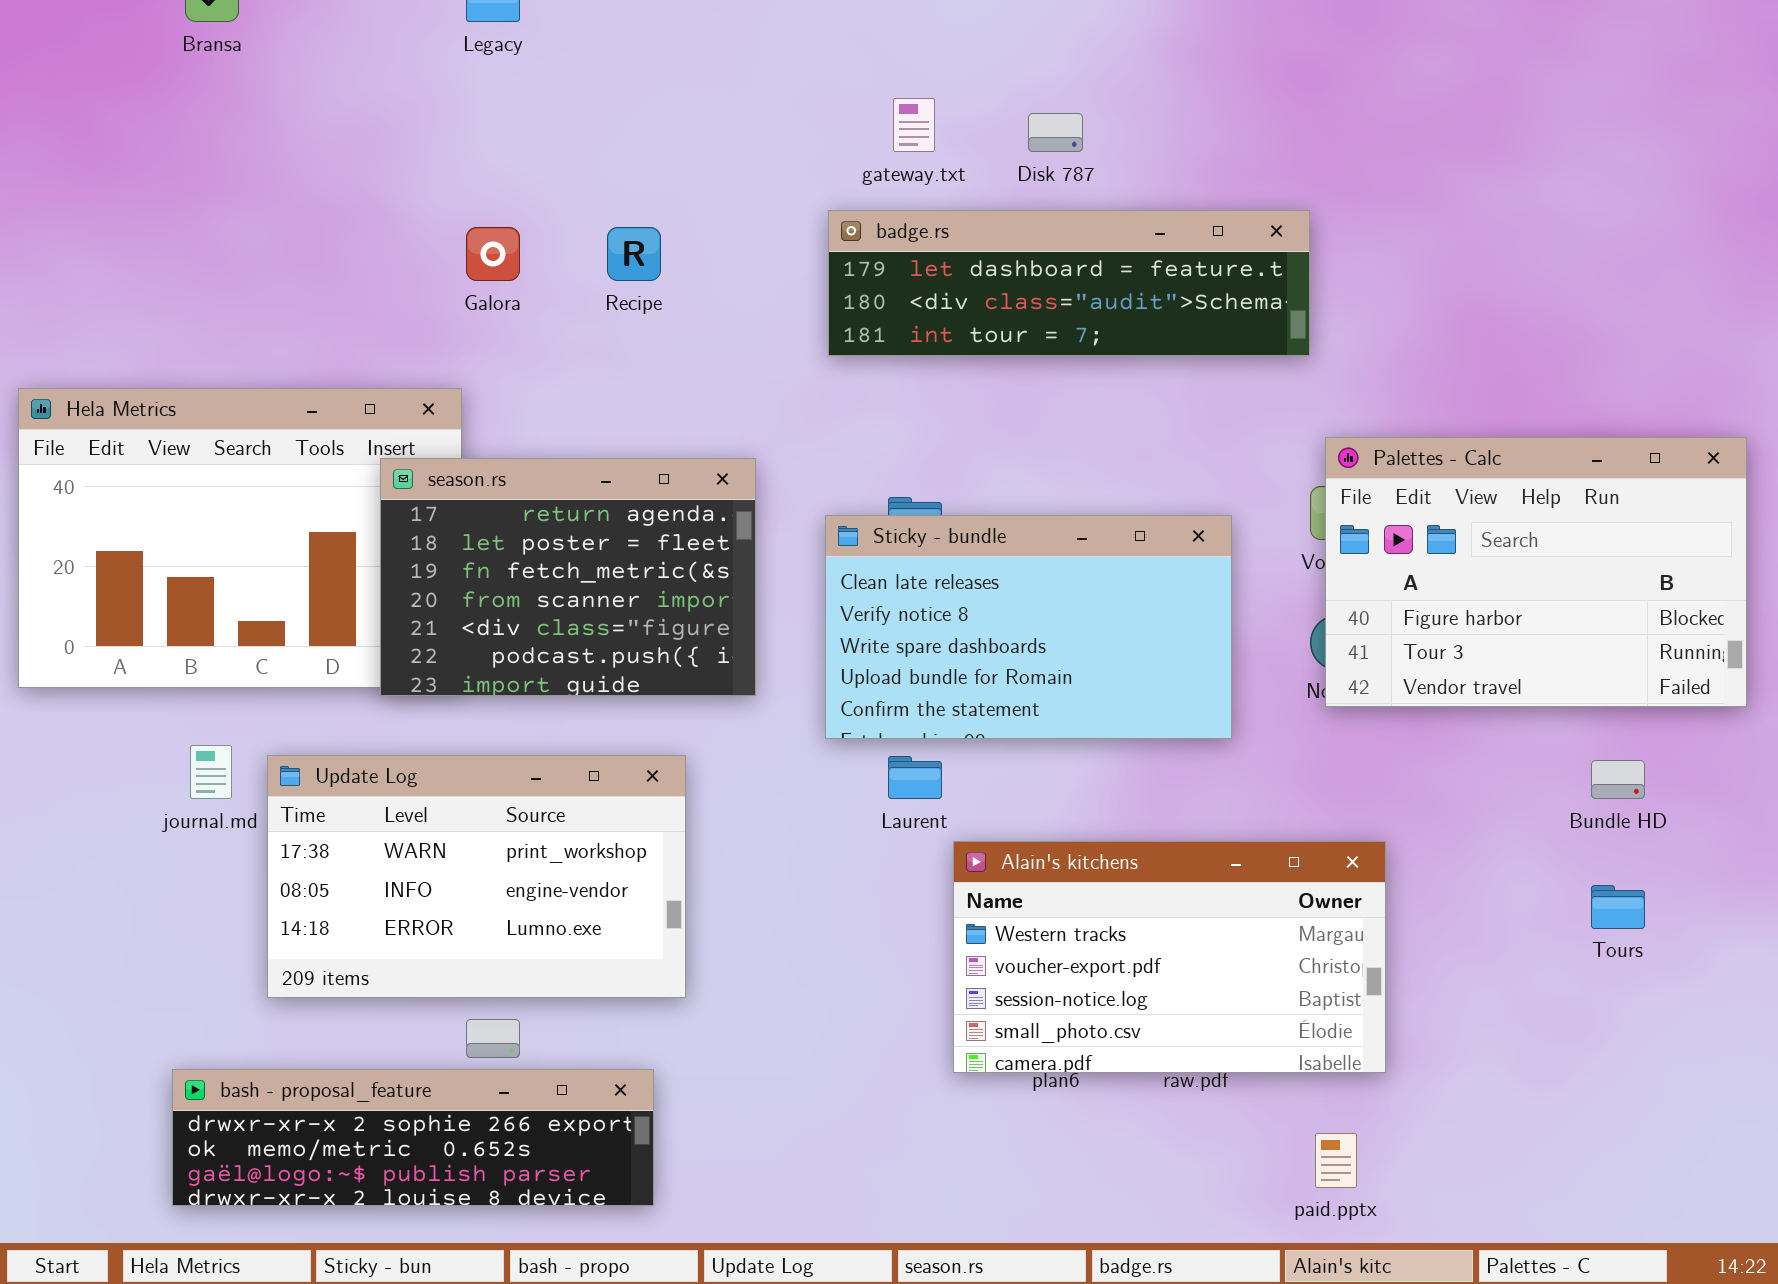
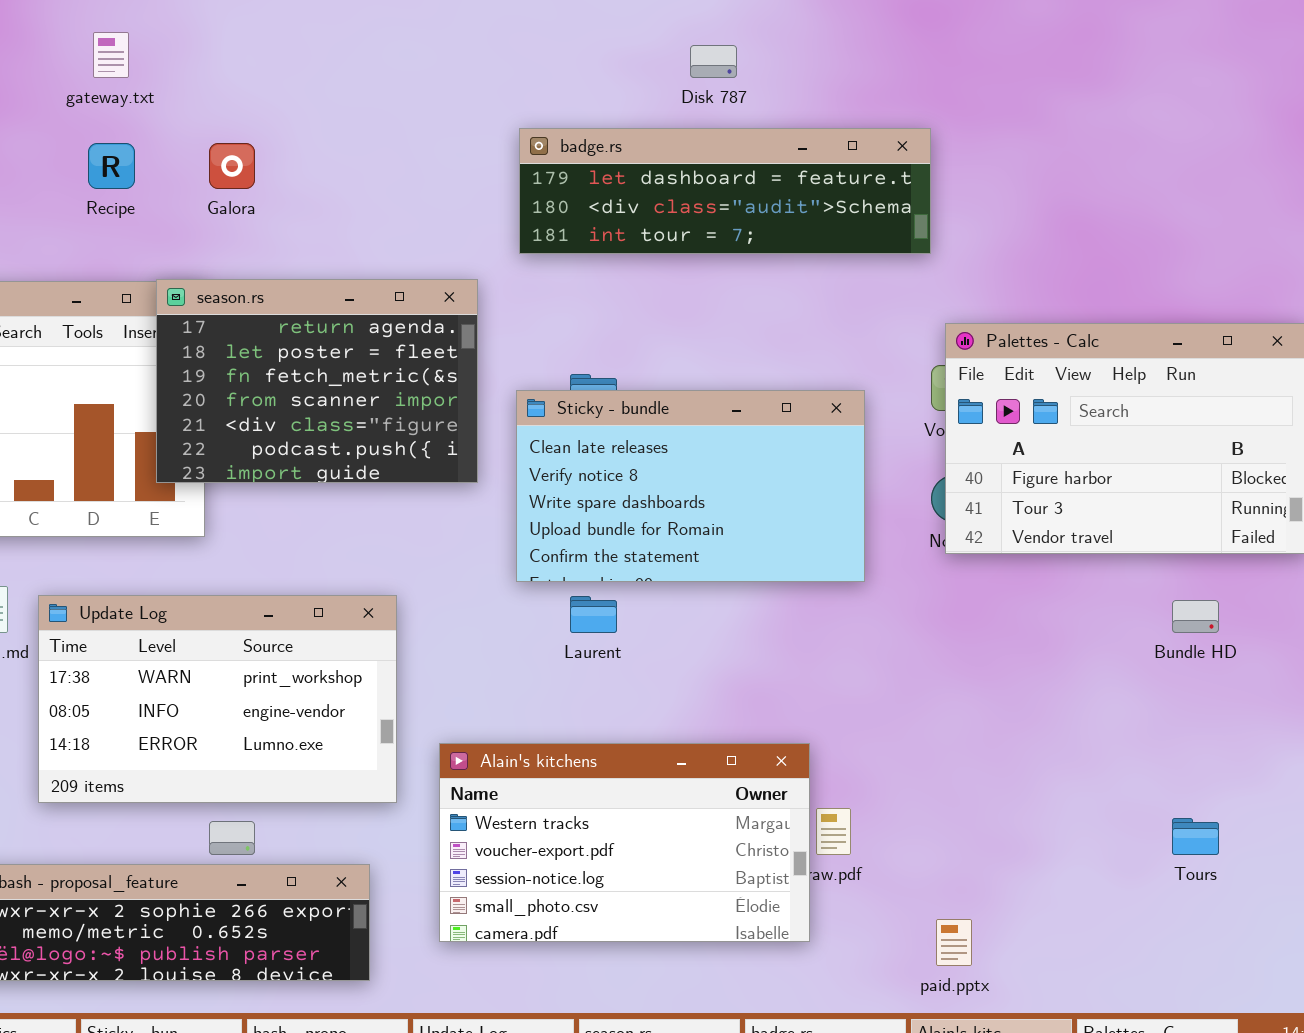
gateway.txt: [893,98,935,152] -> [93,32,129,78], moved
Recipe: [607,227,661,281] -> [88,143,135,189], moved
season.rs: [380,458,756,696] -> [156,279,478,483], moved
Alain's kitchens: [953,841,1386,1073] -> [439,743,810,942], moved
Tours: [1591,885,1645,929] -> [1172,818,1219,855], moved

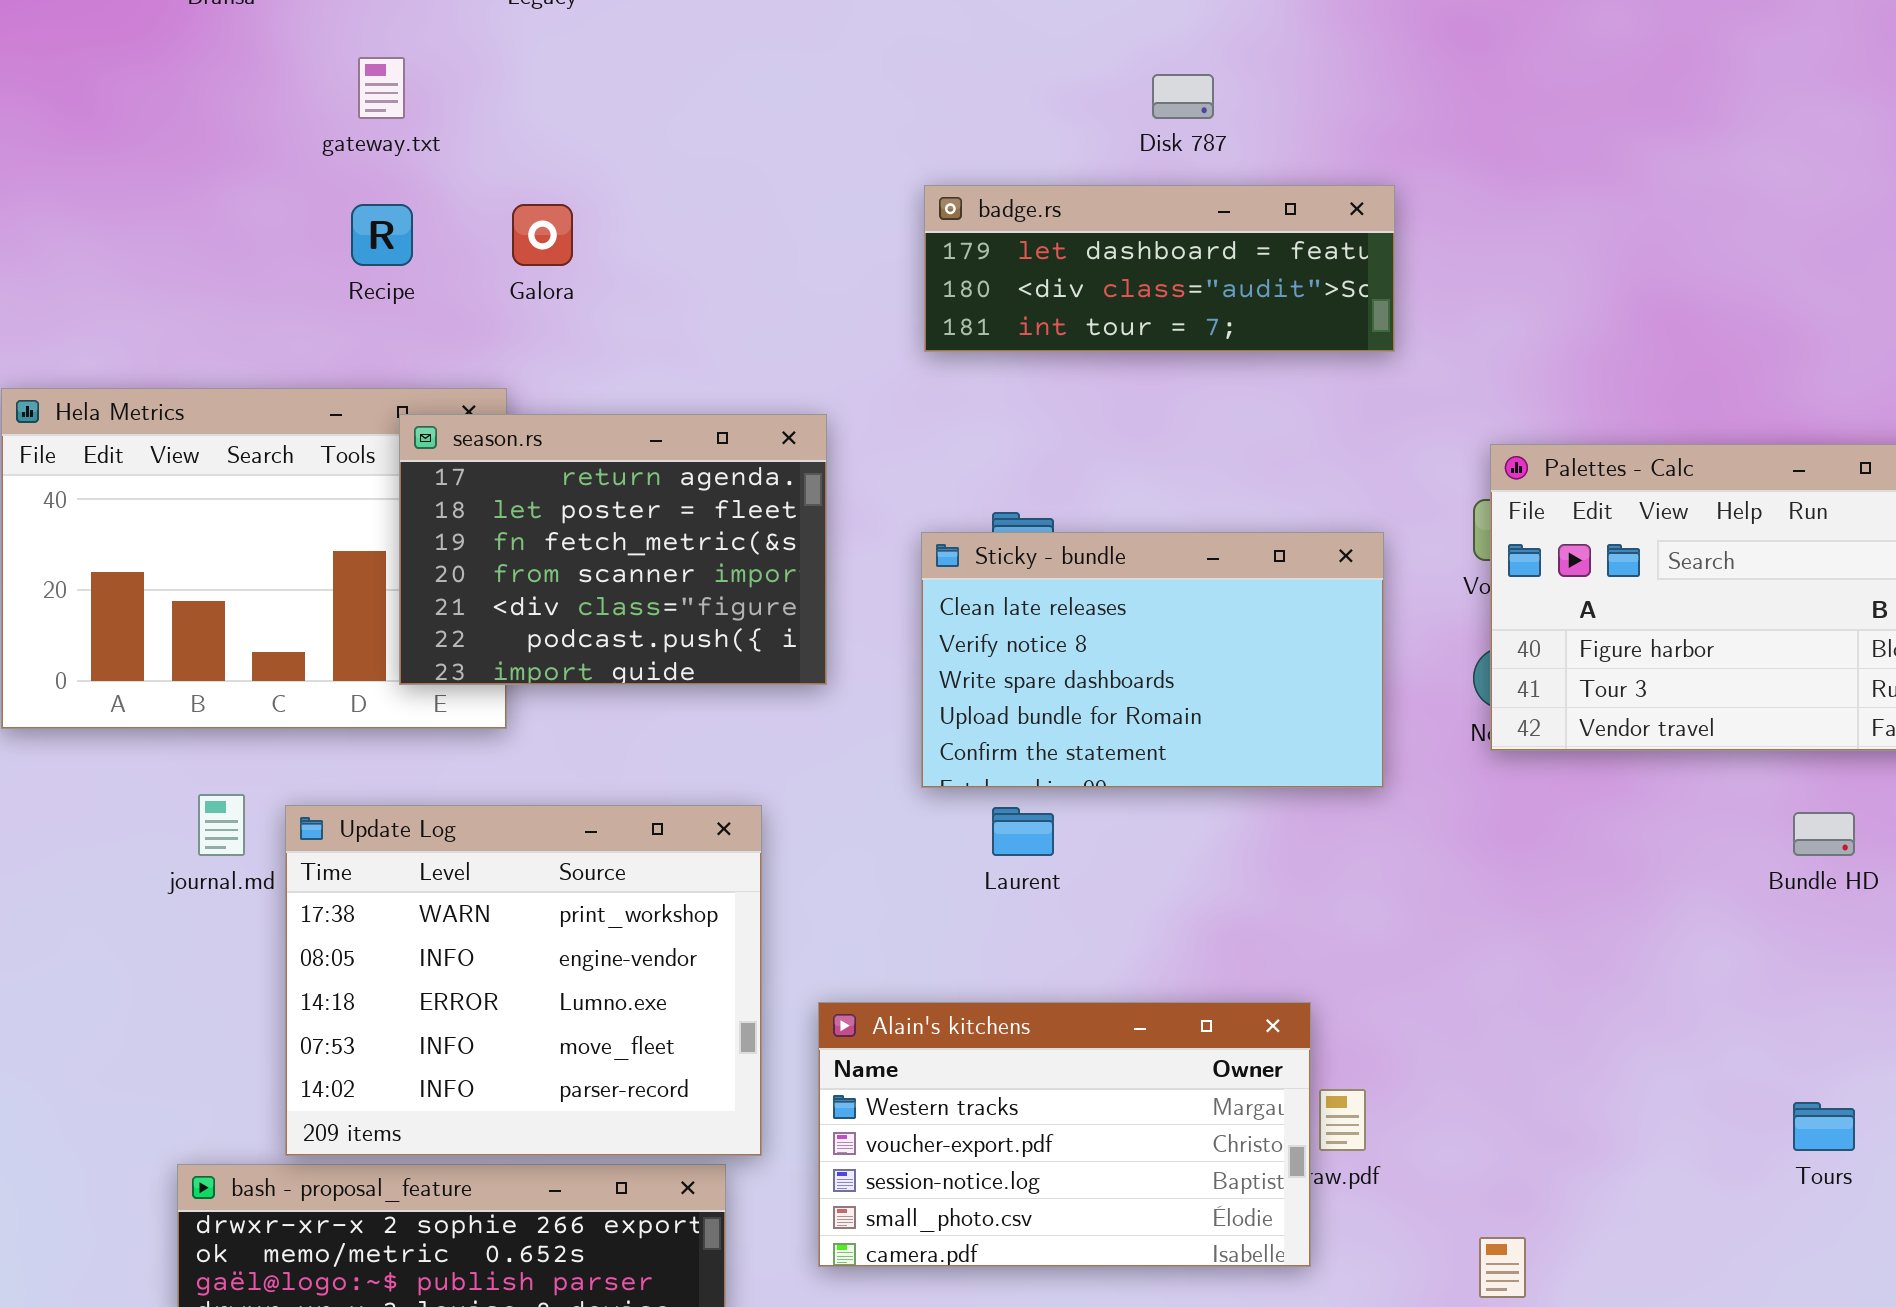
badge.rs: [519,128,931,254] -> [924,185,1395,352], resized
season.rs: [156,279,478,483] -> [399,414,827,685], moved
Update Log: [38,595,397,803] -> [285,805,762,1156], resized

